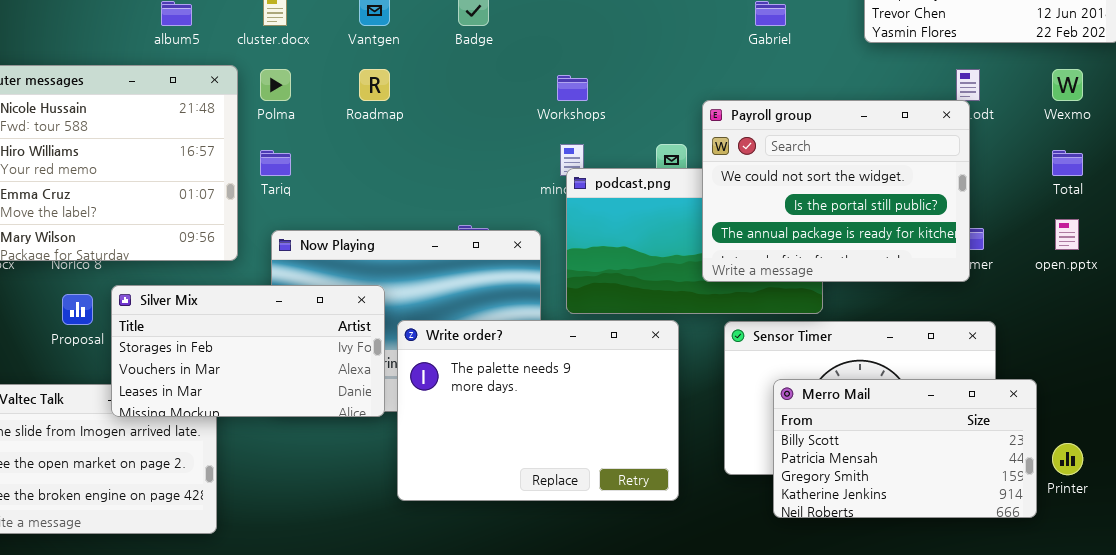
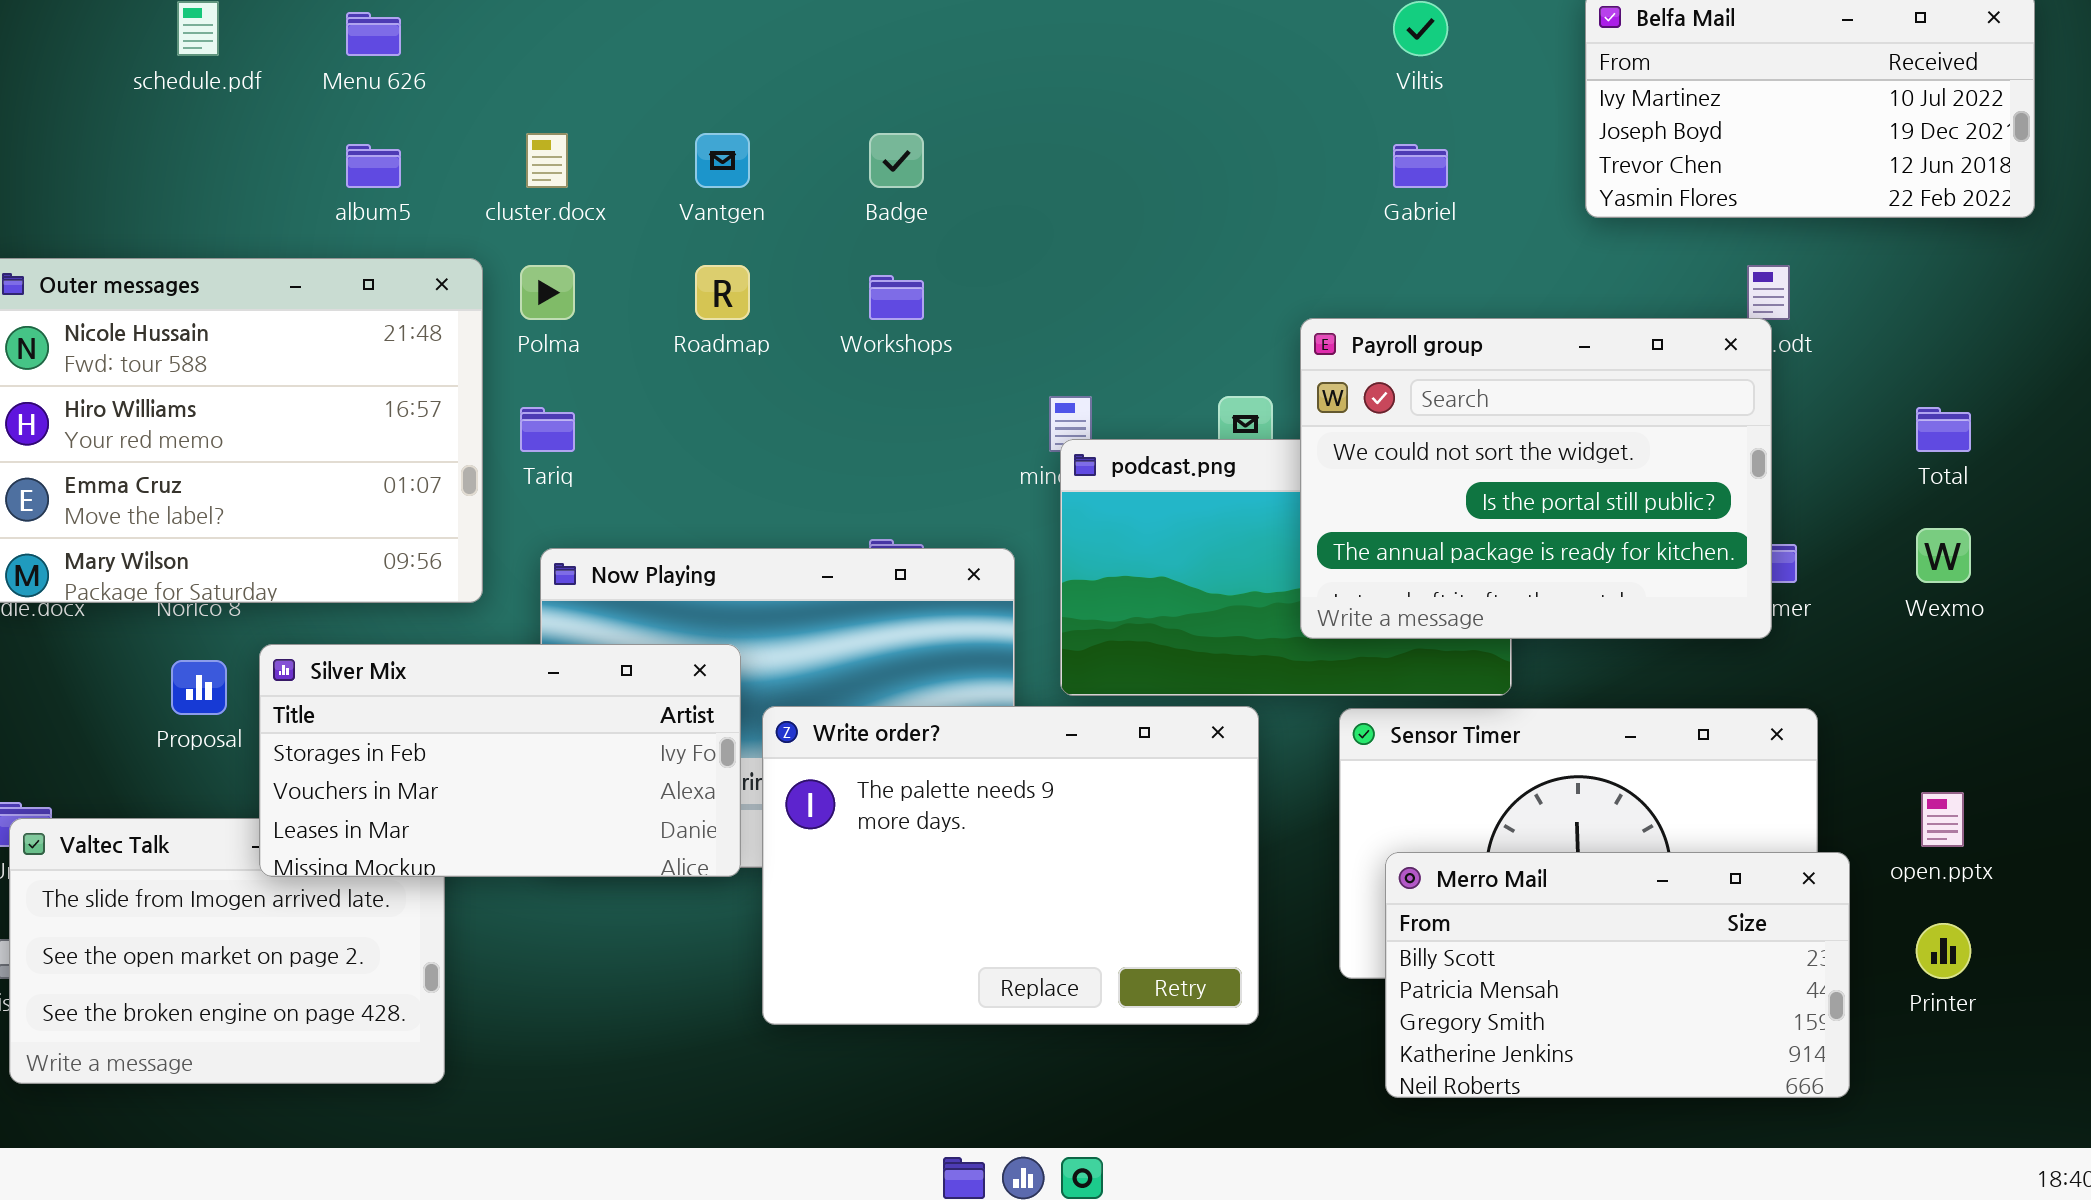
Wexmo: [1052,69,1083,101] -> [1916,528,1971,583], moved
Workshops: [557,75,588,101] -> [869,275,924,320], moved
open.pptx: [1055,219,1079,250] -> [1921,792,1964,847], moved
Merro Mail: [773,379,1037,518] -> [1385,852,1850,1098], moved

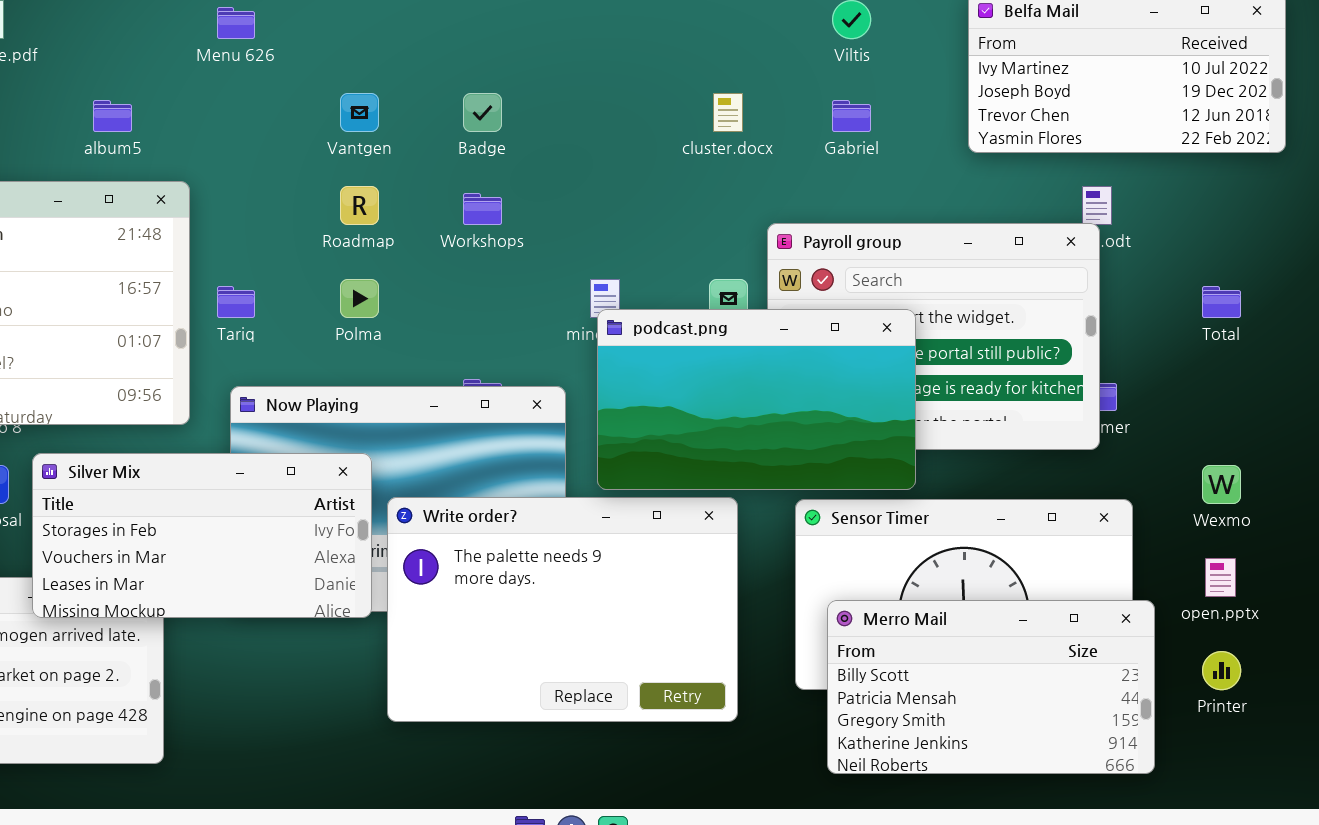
Menu 626: [346,12,401,56] -> [217,7,255,39], moved
cluster.docx: [526,133,568,188] -> [713,93,743,132], moved
Polma: [520,265,575,320] -> [340,279,379,318], moved
podcast.png: [1060,439,1512,696] -> [597,309,916,490], raised
Wexmo: [1916,528,1971,583] -> [1202,465,1241,504], moved

